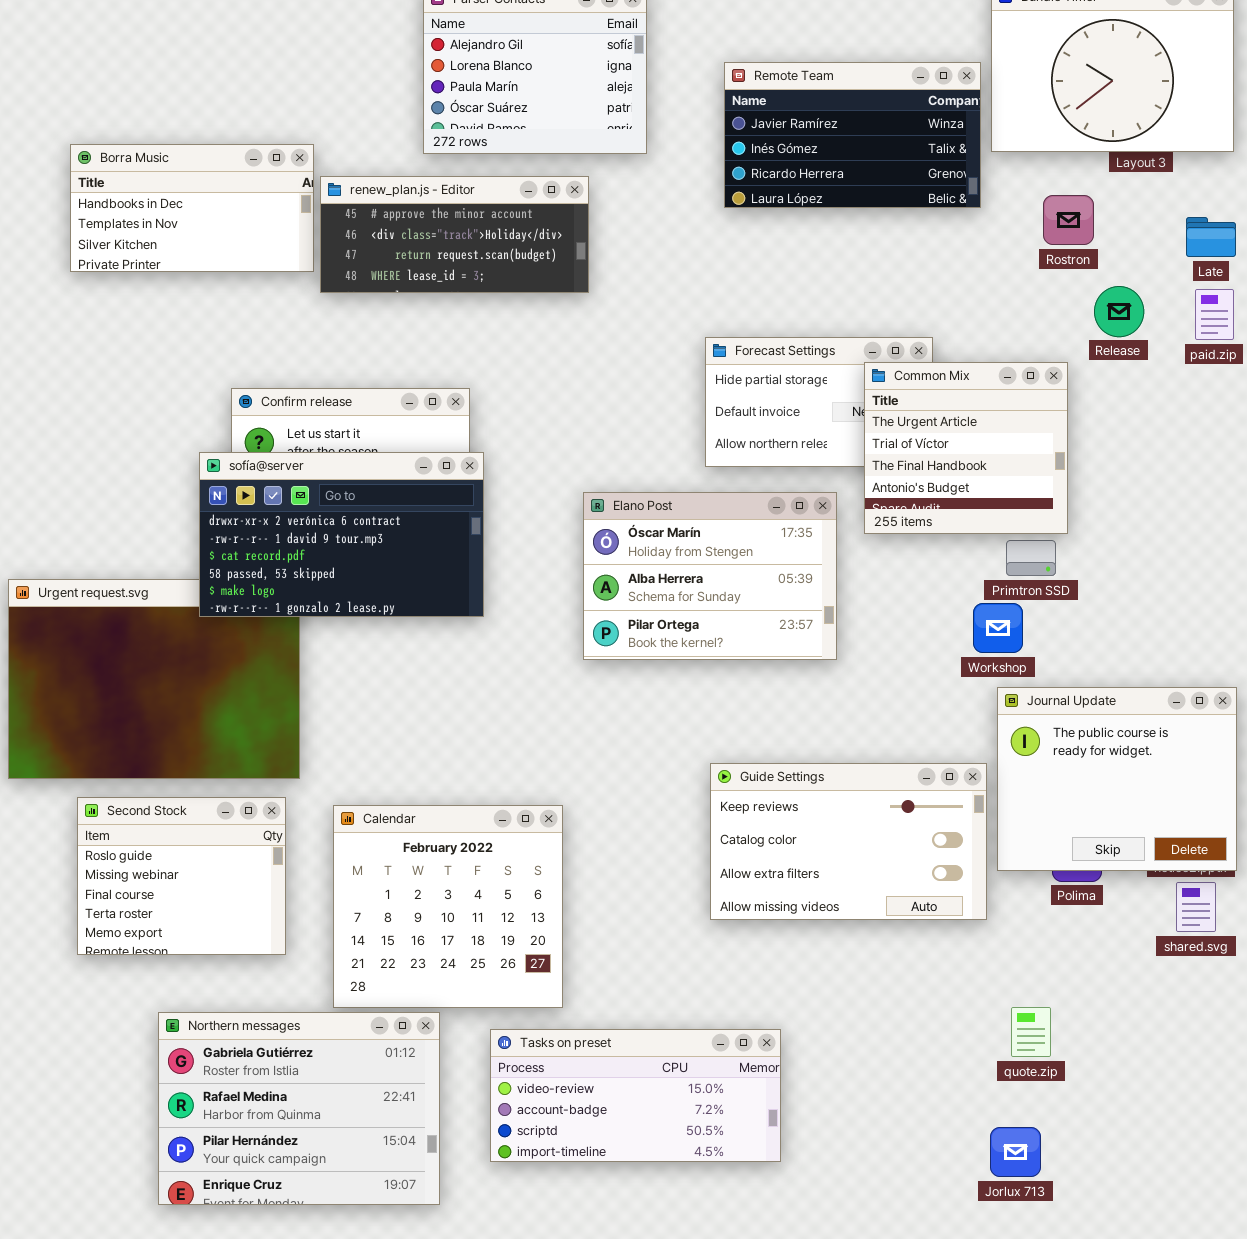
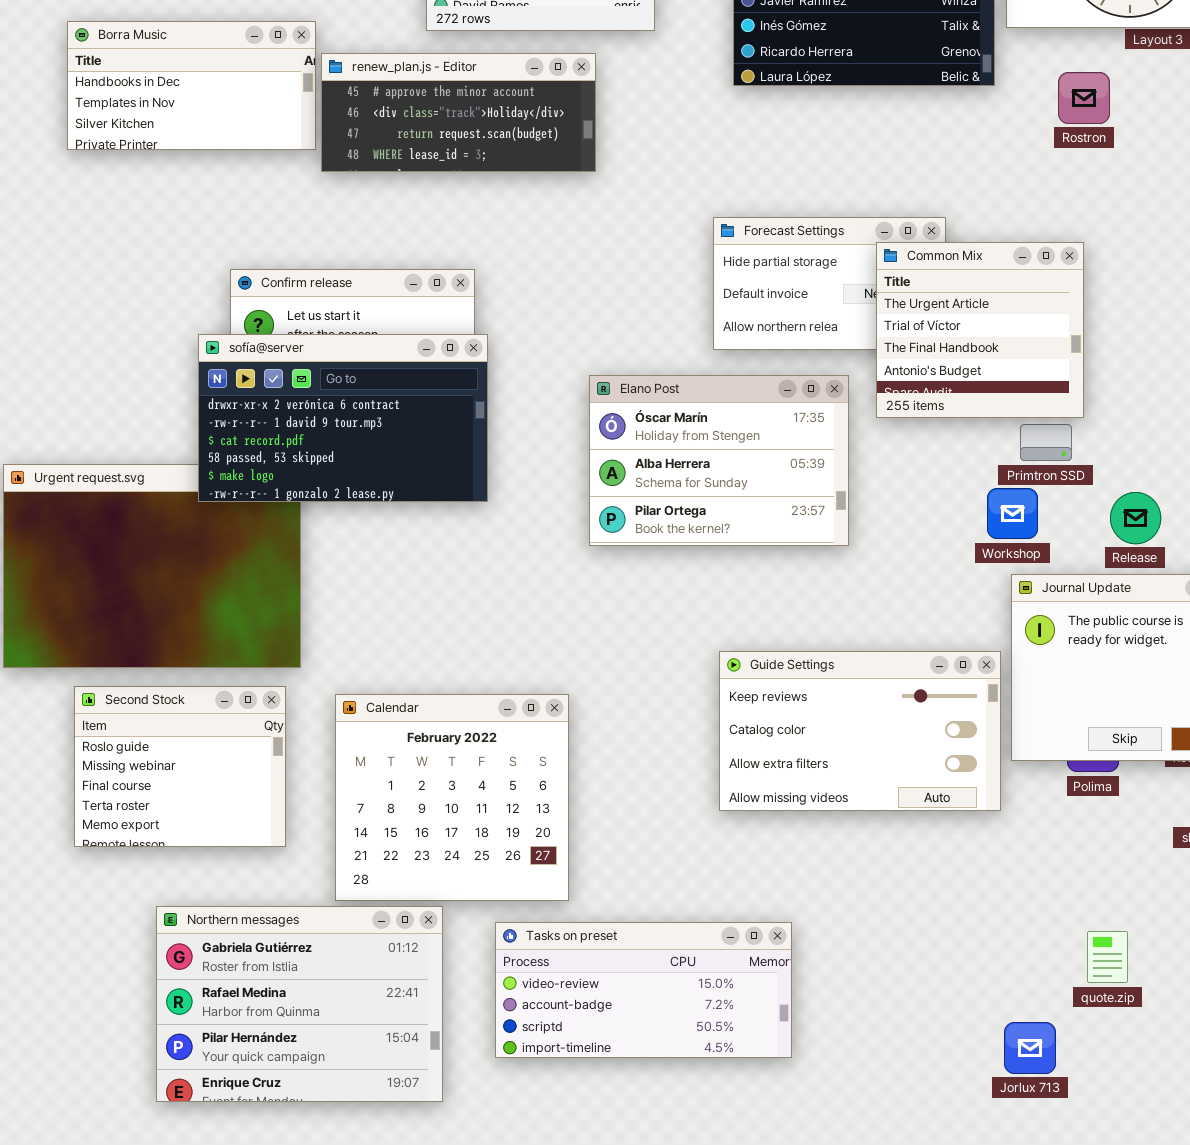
Release: [1094,286,1144,337] -> [1110,492,1161,544], moved
quote.zip: [1011,1007,1051,1057] -> [1087,931,1128,983], moved

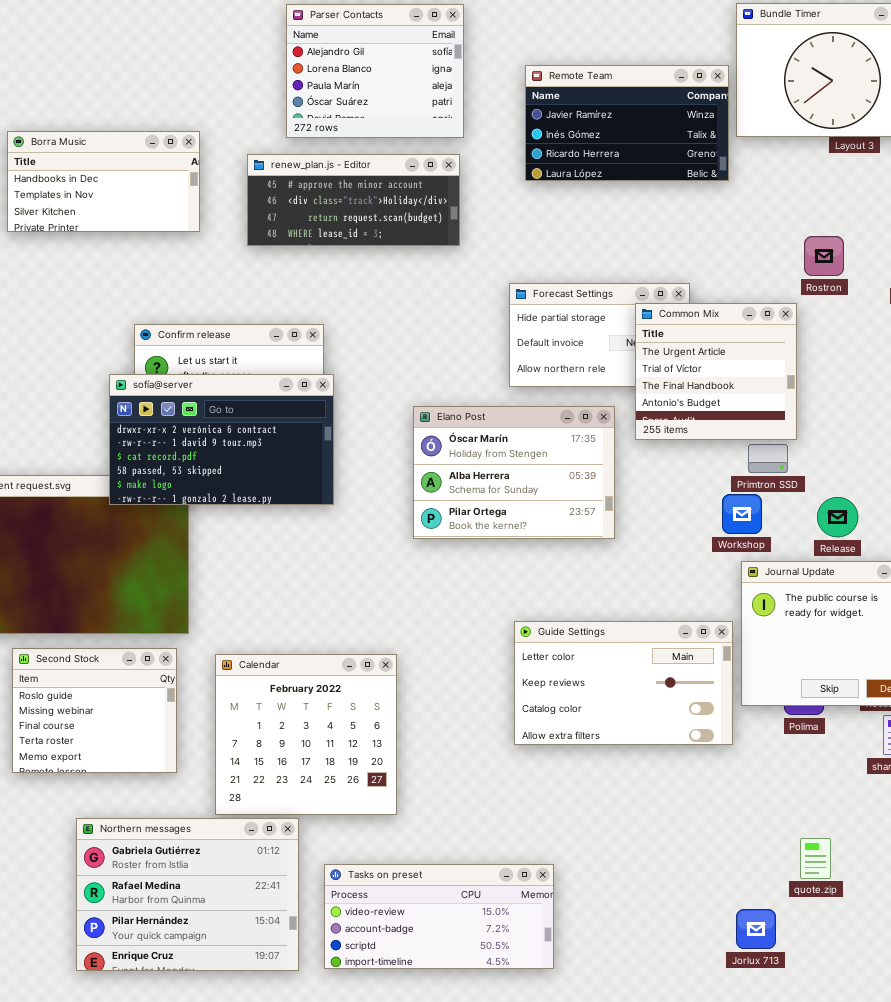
renew_plan.js - Editor: [321,53,596,172] -> [247,154,460,246], moved
Rostron: [1058,72,1110,124] -> [804,236,844,276], moved
Guide Settings: [719,651,1001,811] -> [514,621,733,745], scrolled up 1 row
Tasks on preset: [495,922,792,1058] -> [324,864,554,969], moved

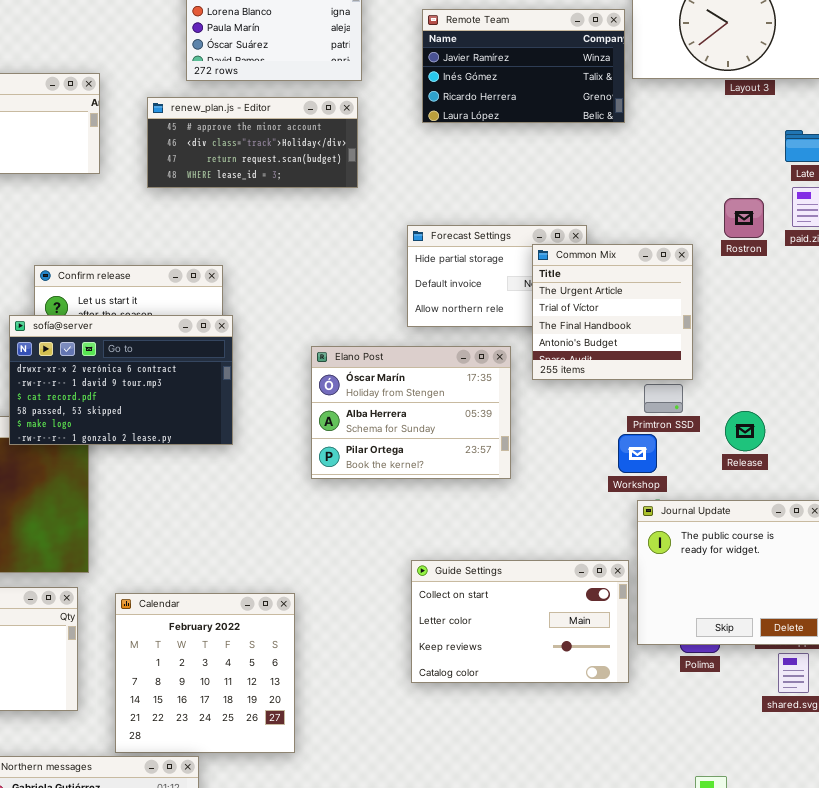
Rostron: [804,236,844,276] -> [724,198,764,238], moved
Release: [817,497,858,537] -> [725,411,765,451], moved
Guide Settings: [514,621,733,745] -> [411,560,629,683], scrolled up 1 row

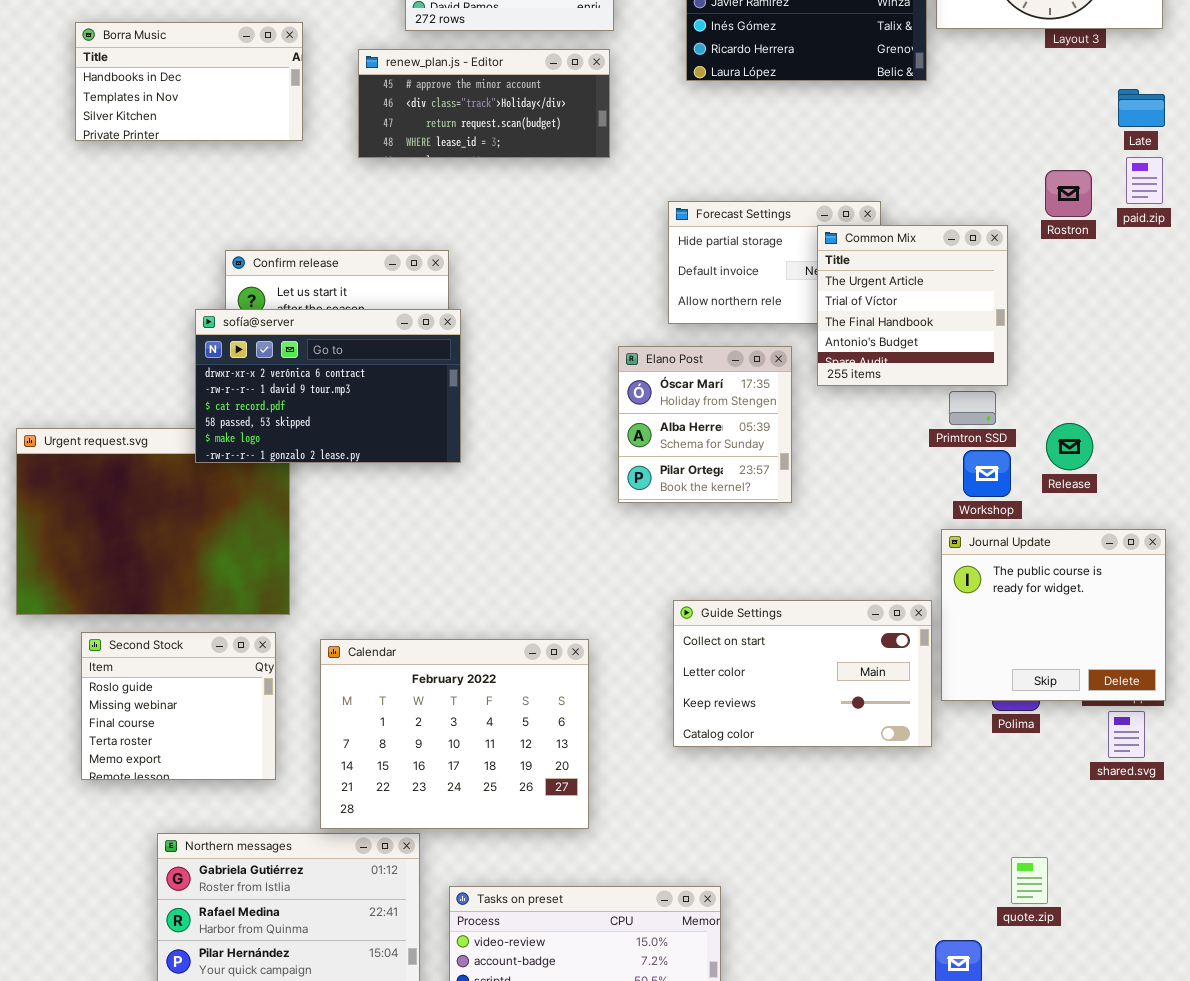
Elano Post: [311,346,511,479] -> [618,346,792,503], resized
Workshop: [618,434,657,473] -> [963,450,1011,497], moved
Calendar: [115,593,295,753] -> [320,639,589,829], resized

